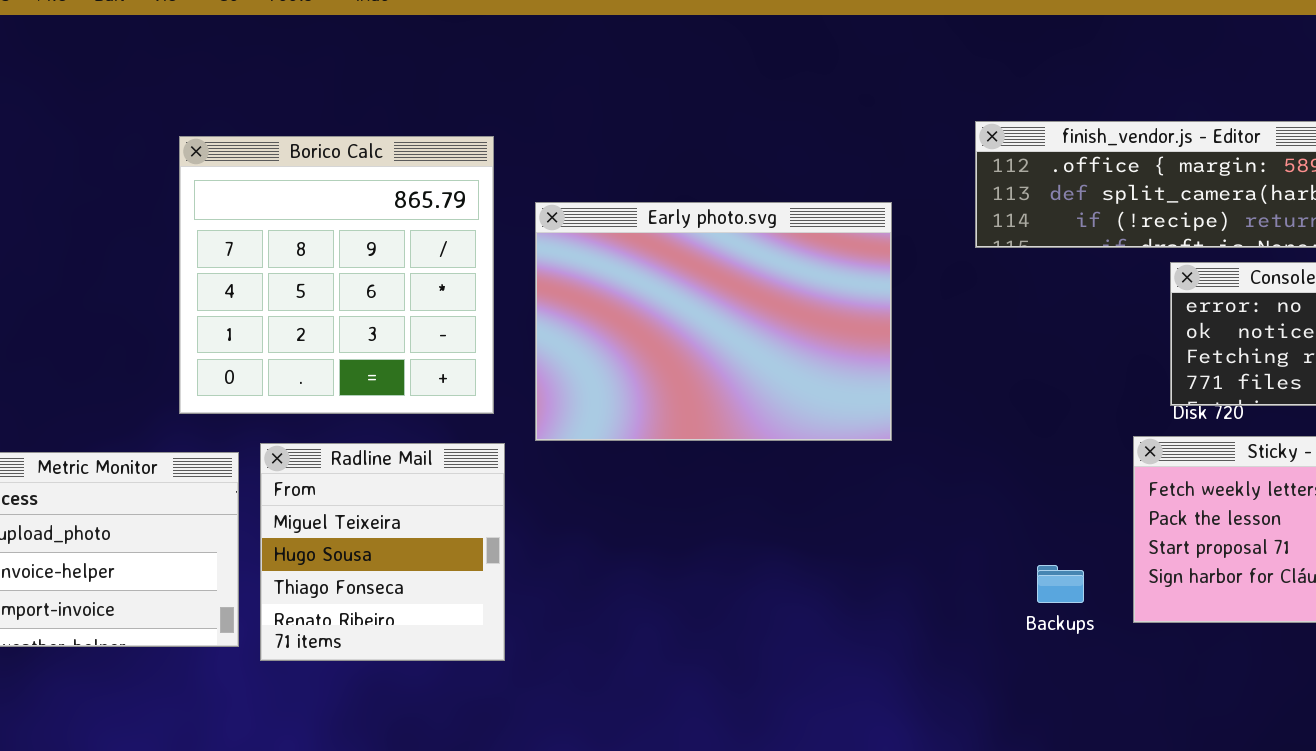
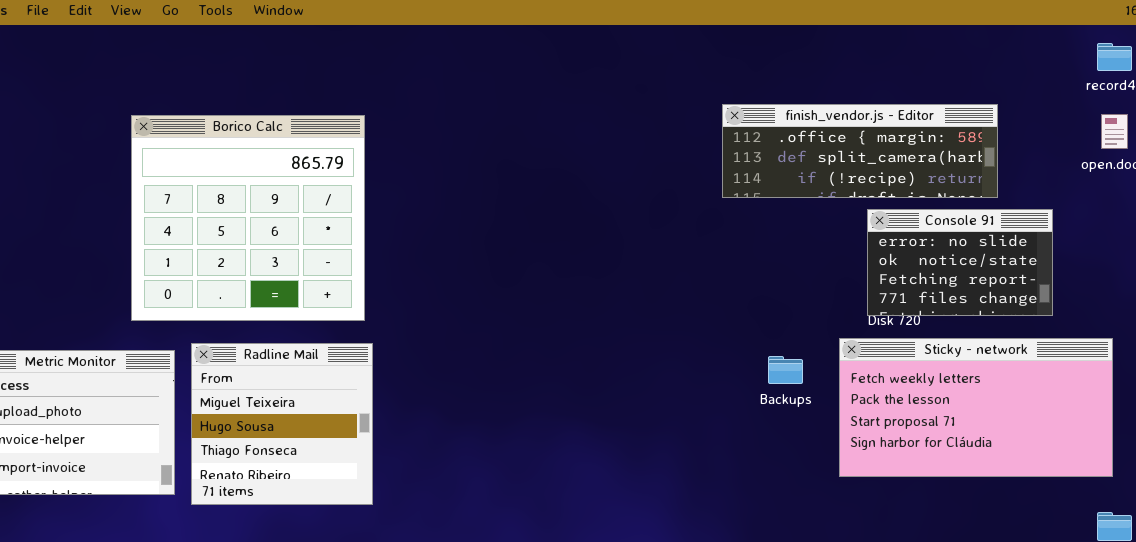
Early photo.svg: [535,202,892,441] -> none, closed
Backups: [1037,565,1084,603] -> [768,356,803,384], moved

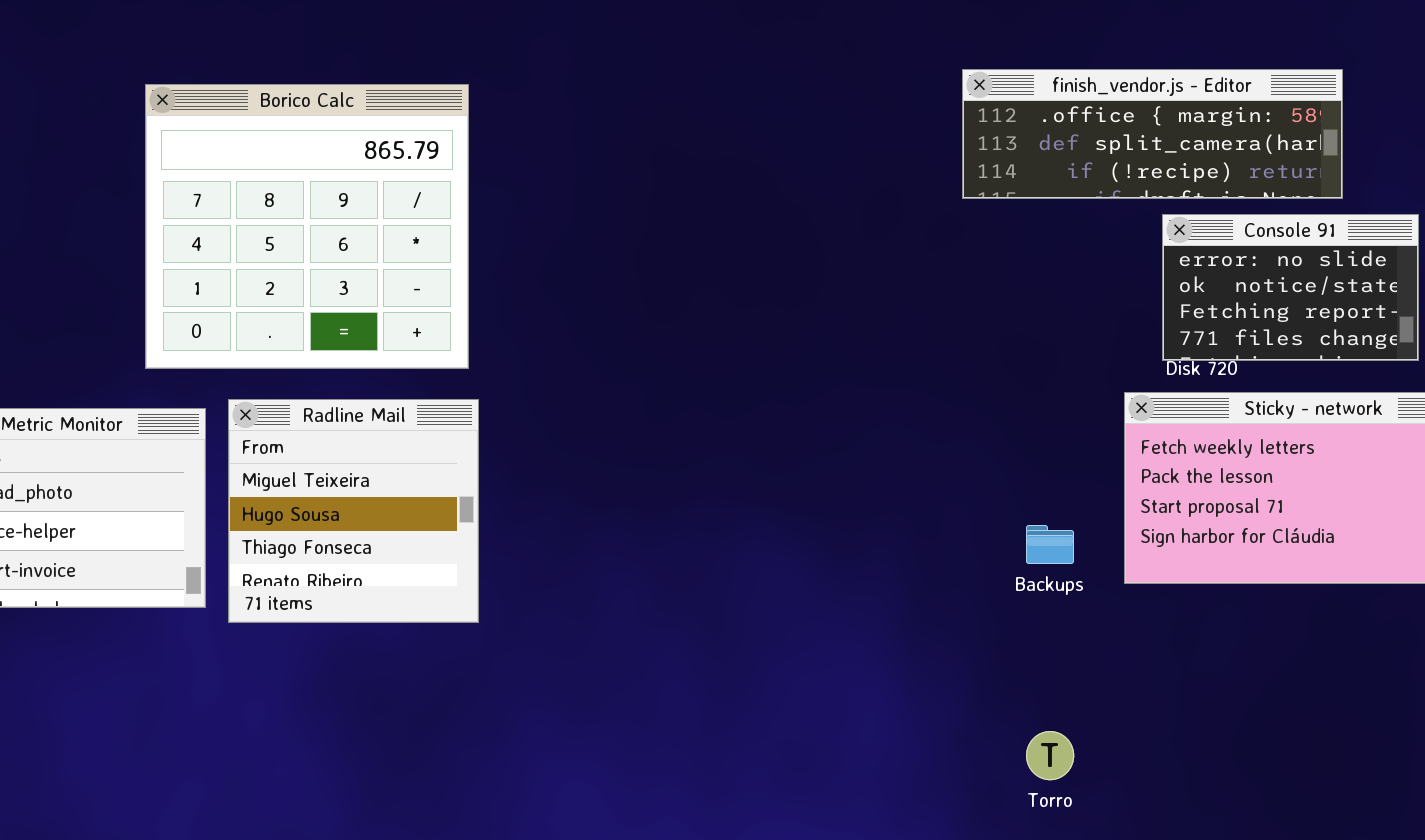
Backups: [768,356,803,384] -> [1026,525,1074,564], moved

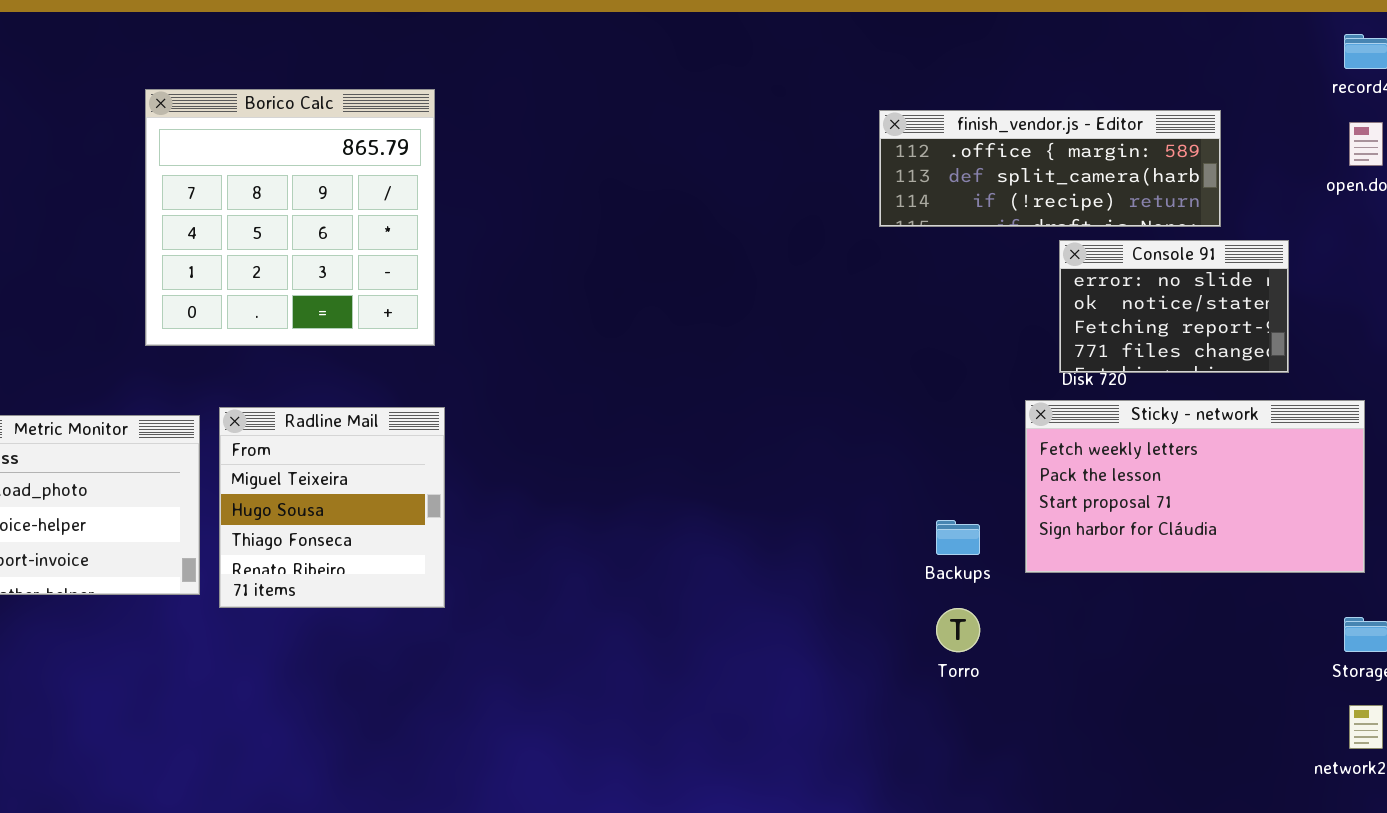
Borico Calc: [145,84,469,369] -> [145,89,435,346], moved
Torro: [1026,731,1074,780] -> [936,608,980,652], moved

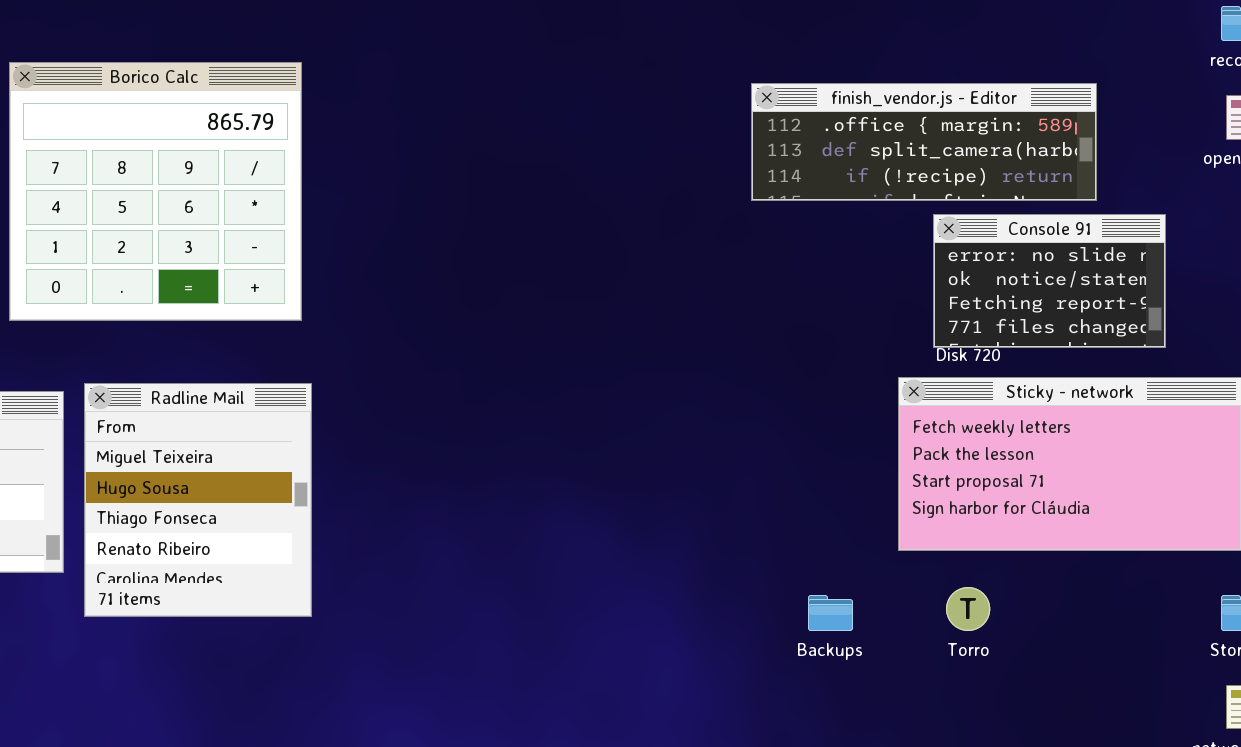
Radline Mail: [219,407,445,608] -> [84,383,312,617], resized
Backups: [936,520,980,555] -> [808,595,853,631], moved
Torro: [936,608,980,652] -> [946,587,990,631], moved

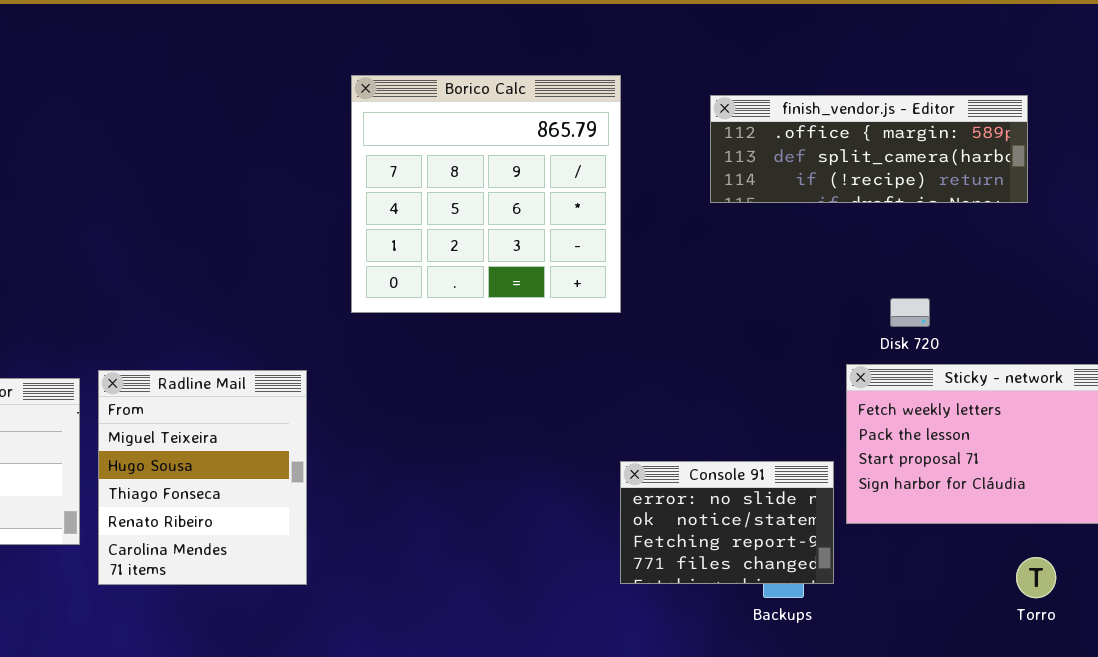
Borico Calc: [9,62,302,321] -> [351,75,621,313], moved
Console 91: [933,214,1166,348] -> [620,461,834,584], moved
Torro: [946,587,990,631] -> [1016,557,1056,598], moved

